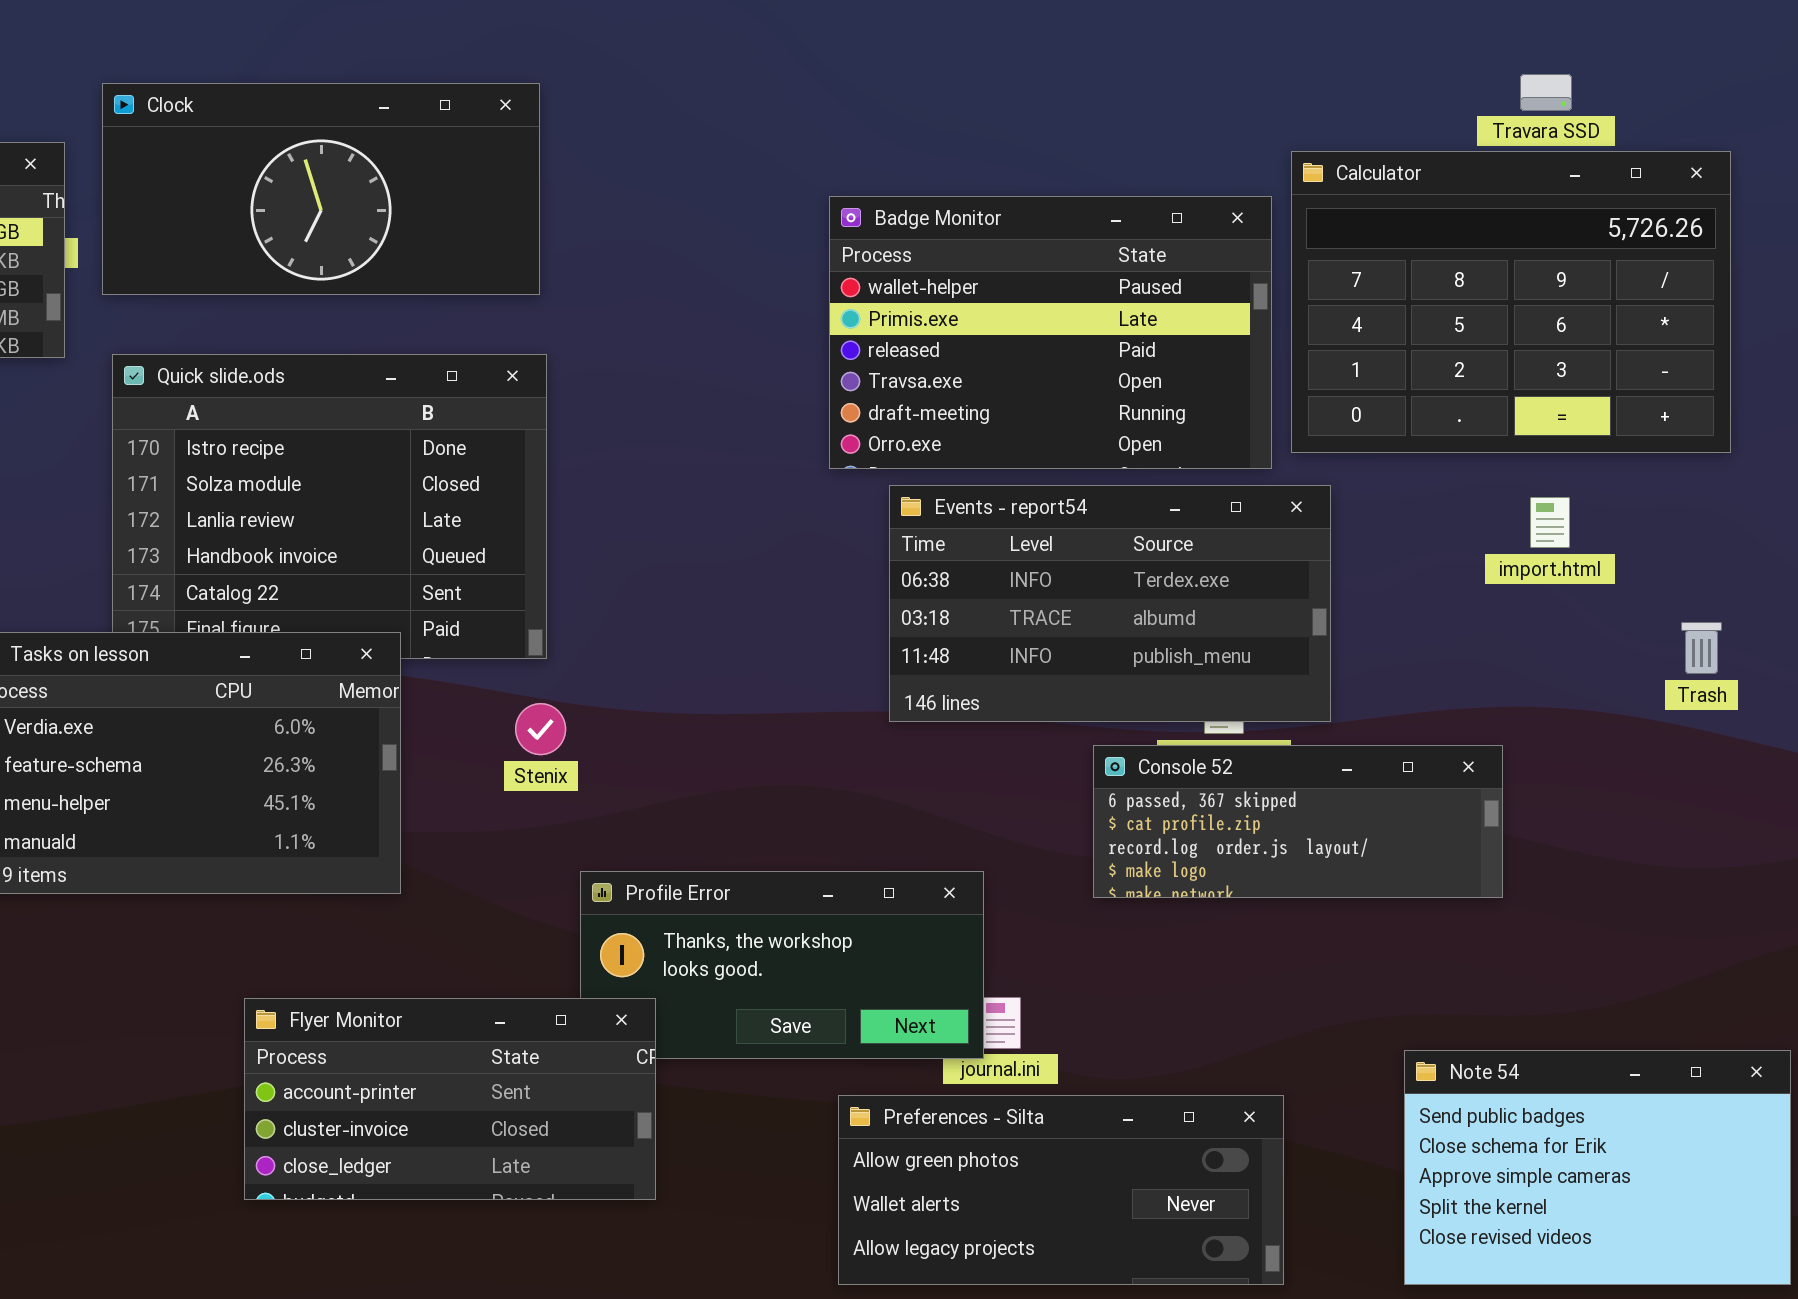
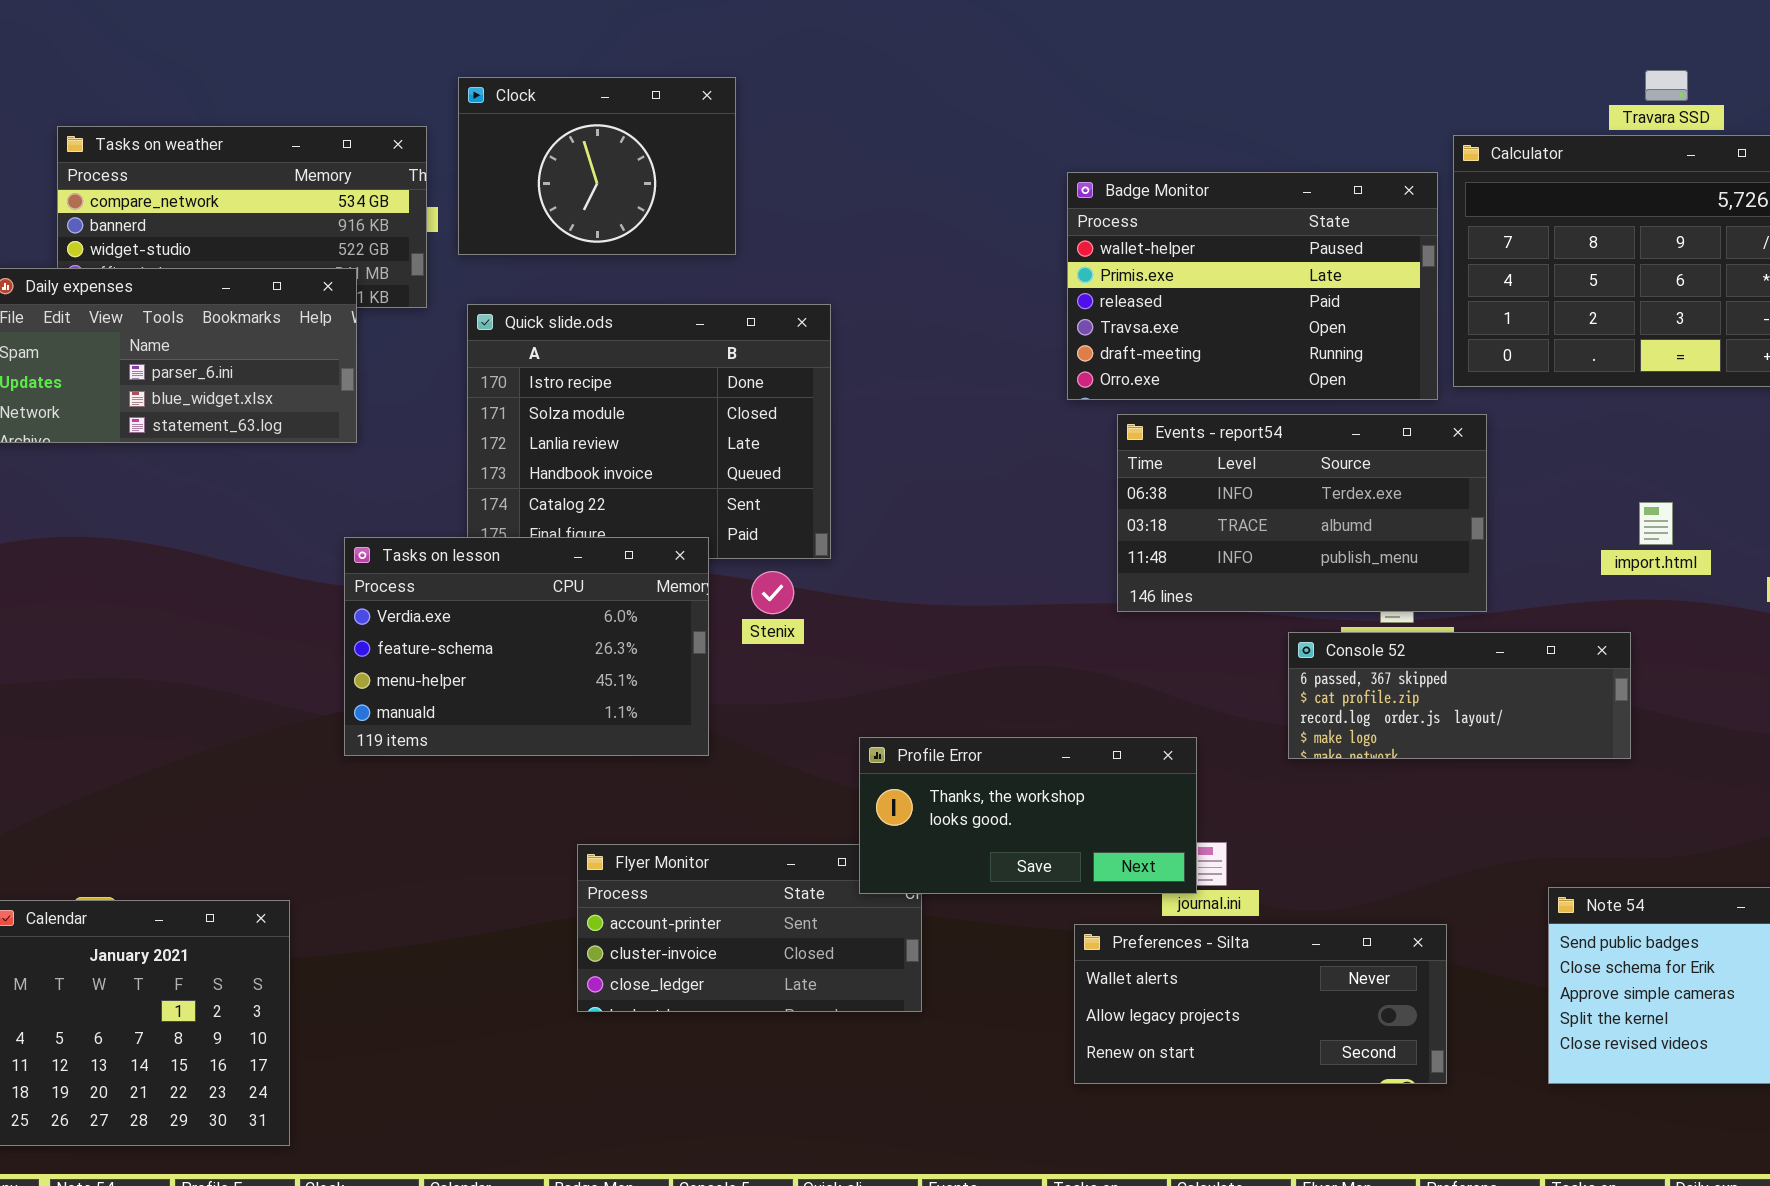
Clock: [102,83,540,295] -> [458,77,736,255], resized
import.html: [1530,497,1570,548] -> [1639,502,1673,545], moved
Stenix: [515,703,566,755] -> [751,571,794,614], moved
Profile Error: [580,871,984,1059] -> [859,737,1197,894], raised
Preferences - Silta: [838,1095,1284,1285] -> [1074,924,1447,1084], scrolled down 1 row

